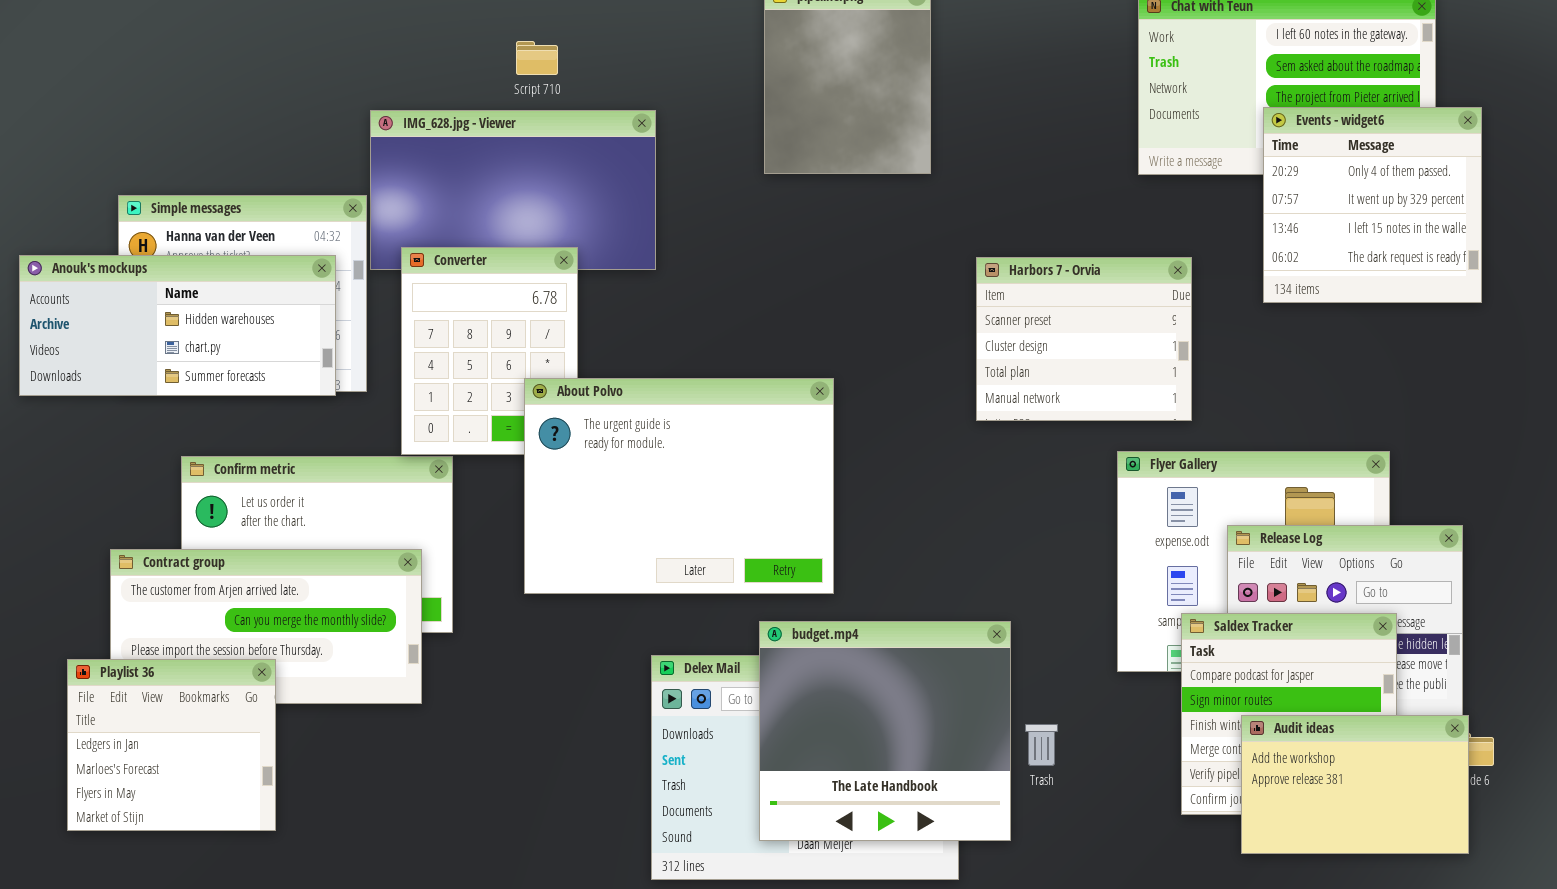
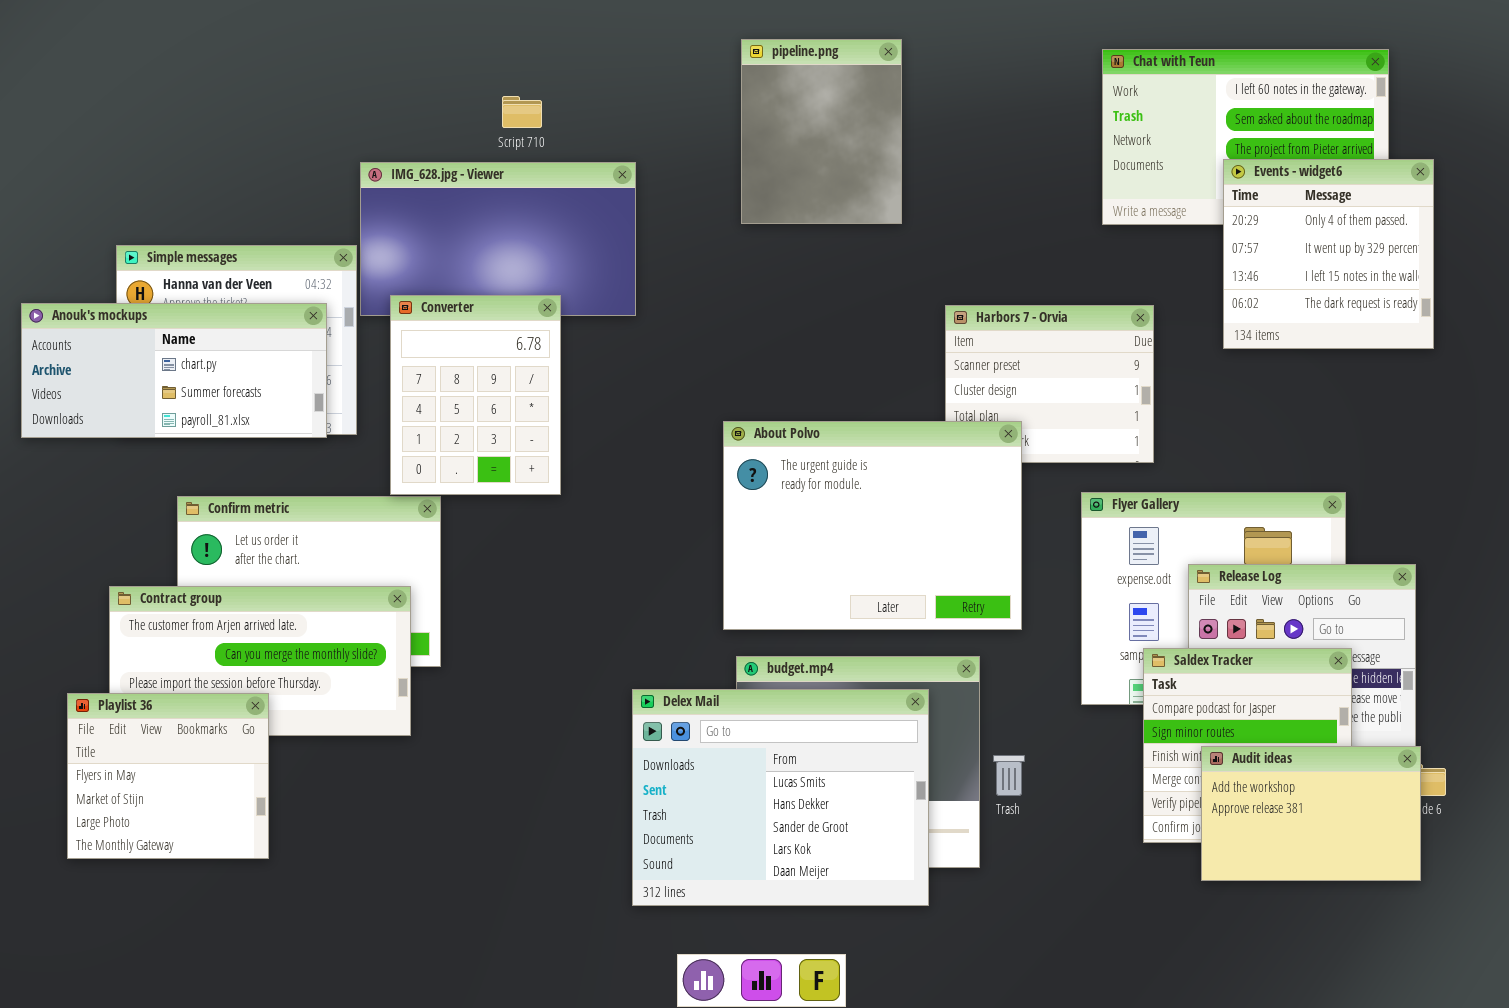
Anouk's mockups: [19,255,336,396] -> [21,303,327,438], scrolled down 1 row
About Polvo: [524,378,834,594] -> [723,421,1022,630], moved
Delex Mail: [651,655,959,880] -> [632,689,929,906], raised
Playlist 36: [67,659,276,831] -> [67,693,269,859], scrolled down 2 rows

